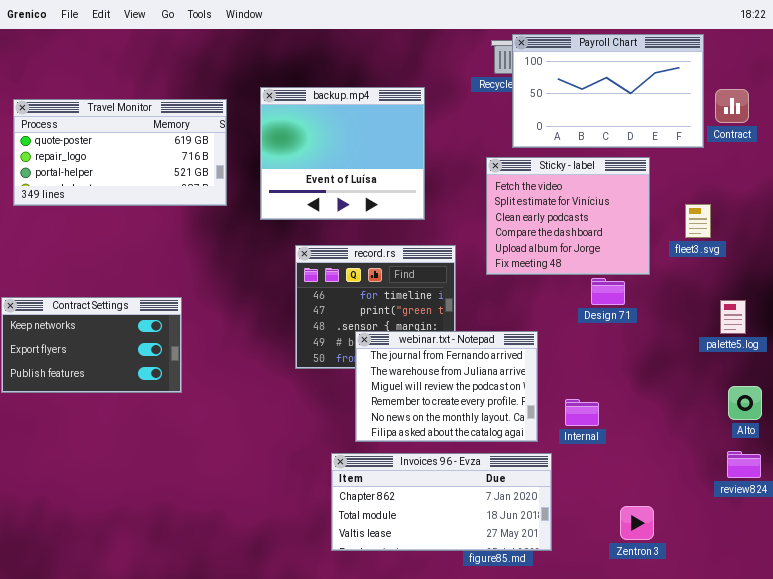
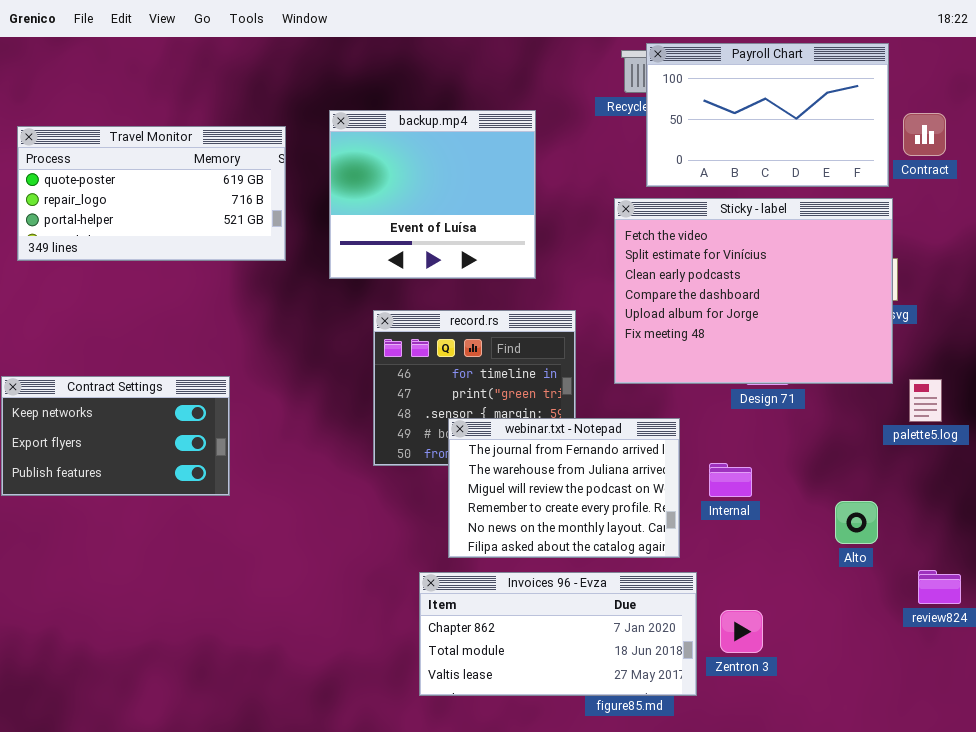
Sticky - label: [486,157,650,275] -> [614,198,893,384], resized
Alto: [728,386,762,420] -> [835,501,878,544], moved
Internal: [565,399,599,426] -> [709,463,752,497], moved
Zentron 3: [620,506,654,540] -> [720,610,763,653], moved

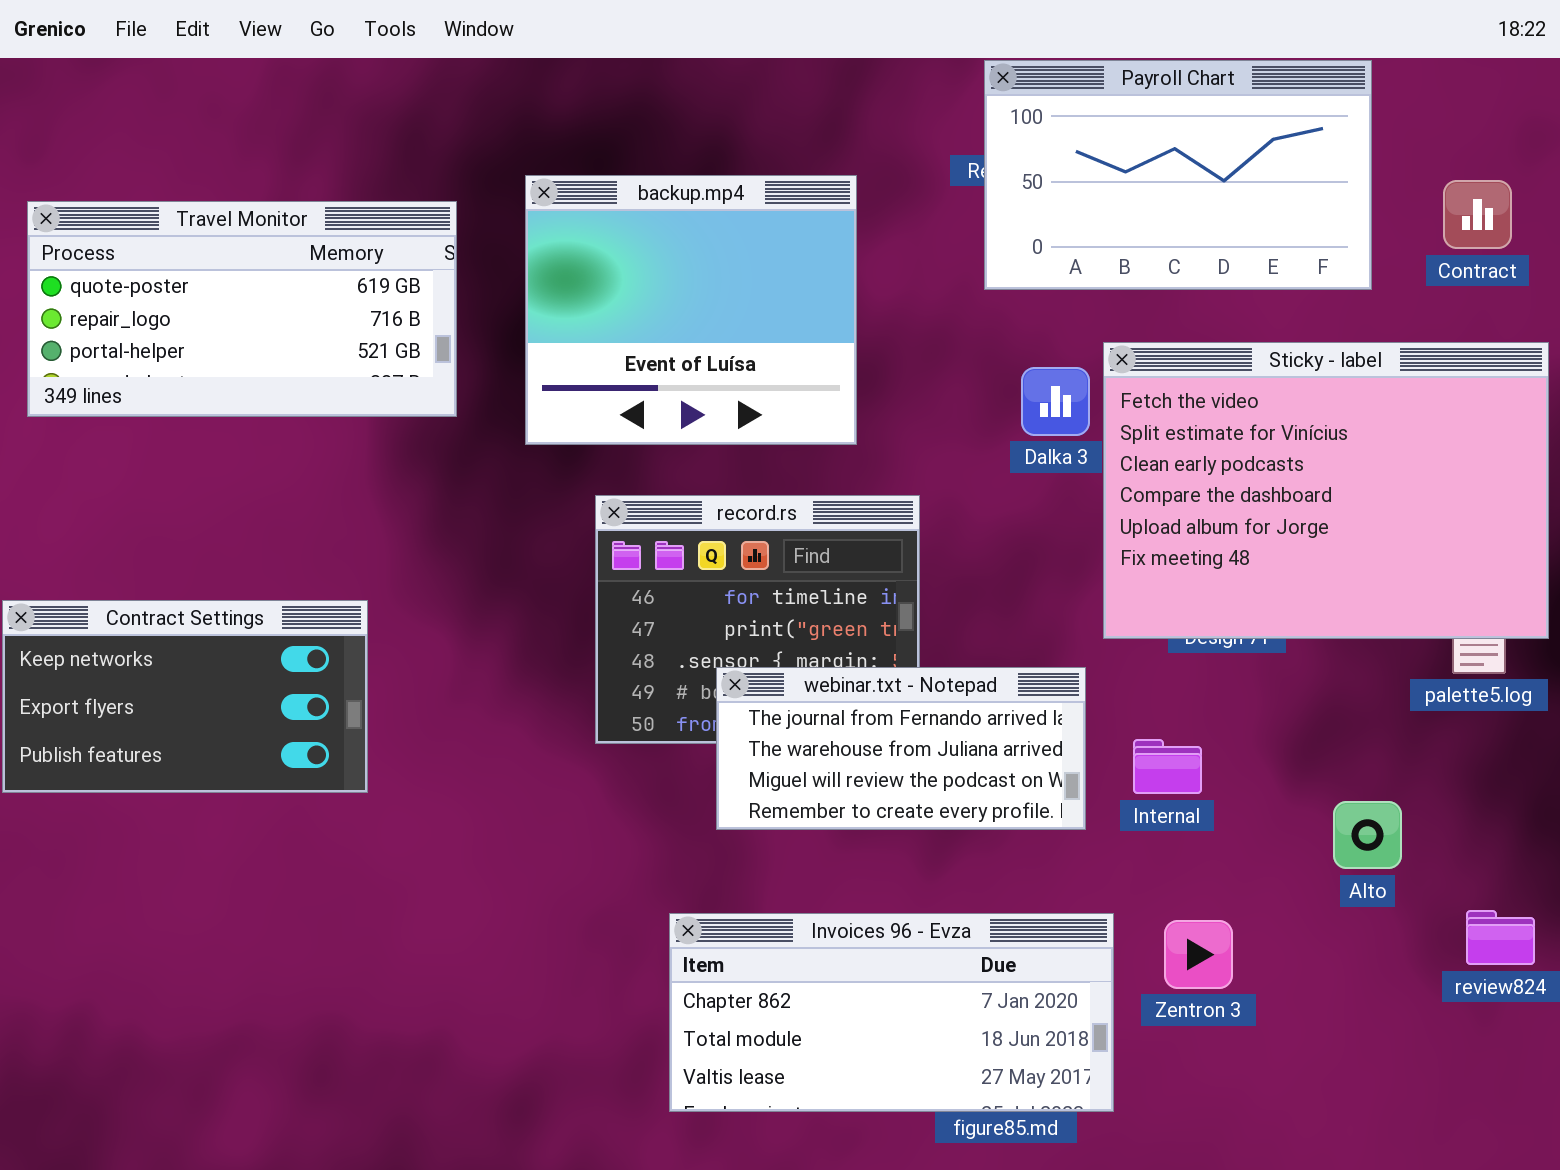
Payroll Chart: [646,43,889,187] -> [984,60,1372,290], moved
Sticky - label: [614,198,893,384] -> [1103,342,1549,639], moved
webinar.txt - Notepad: [448,418,680,558] -> [716,667,1086,830], resized
Zentron 3: [720,610,763,653] -> [1164,920,1233,989], moved

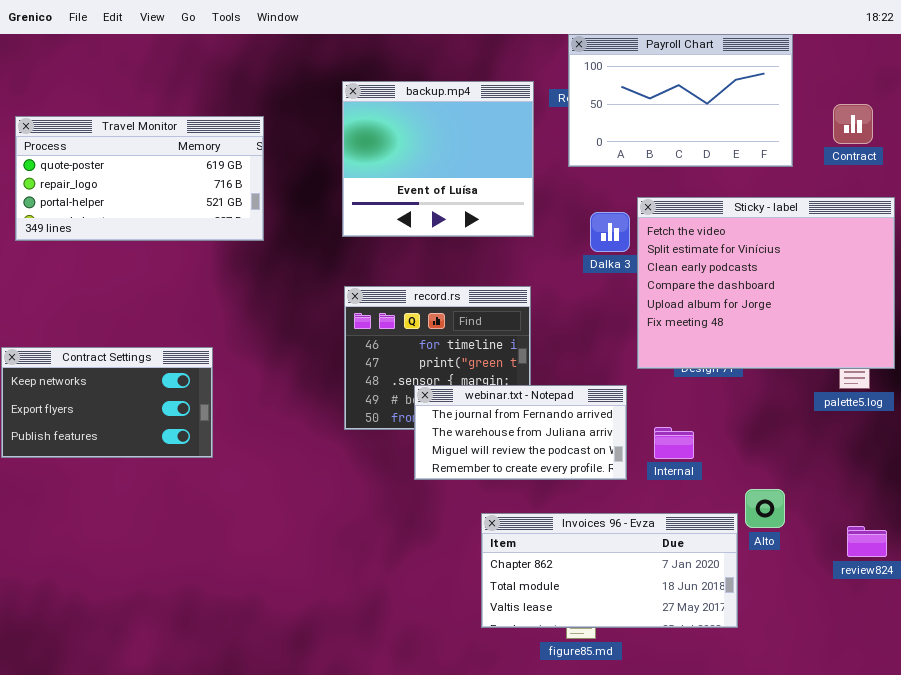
backup.mp4: [525,175,857,445] -> [342,81,534,237], moved
Alto: [1333,801,1402,869] -> [745,489,785,528], moved
Invoices 96 - Evza: [669,913,1114,1112] -> [481,513,738,628], moved

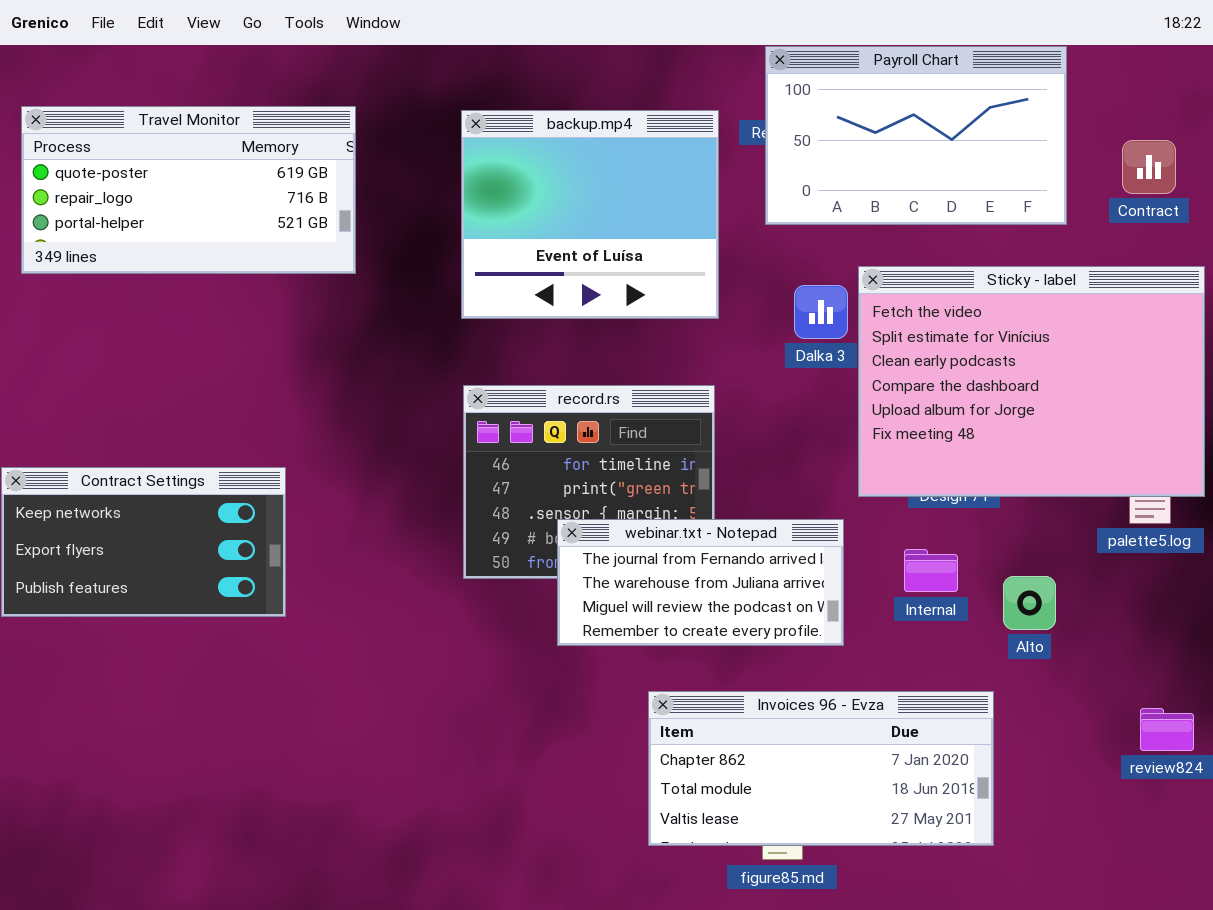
Travel Monitor: [15,116,264,241] -> [21,106,356,274], moved
Internal: [654,427,694,459] -> [904,549,958,592], moved
Alto: [745,489,785,528] -> [1003,576,1056,630], moved

